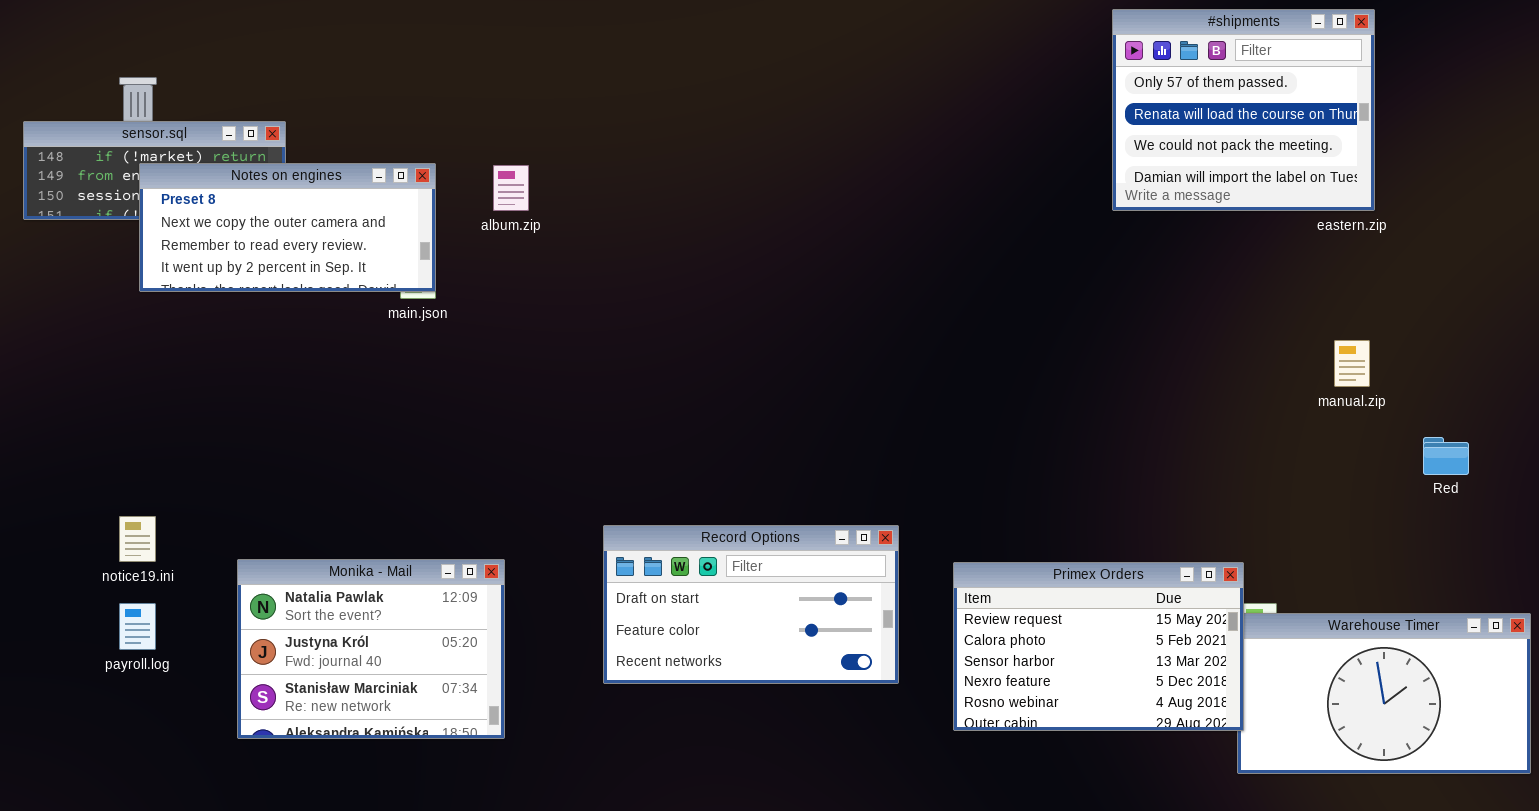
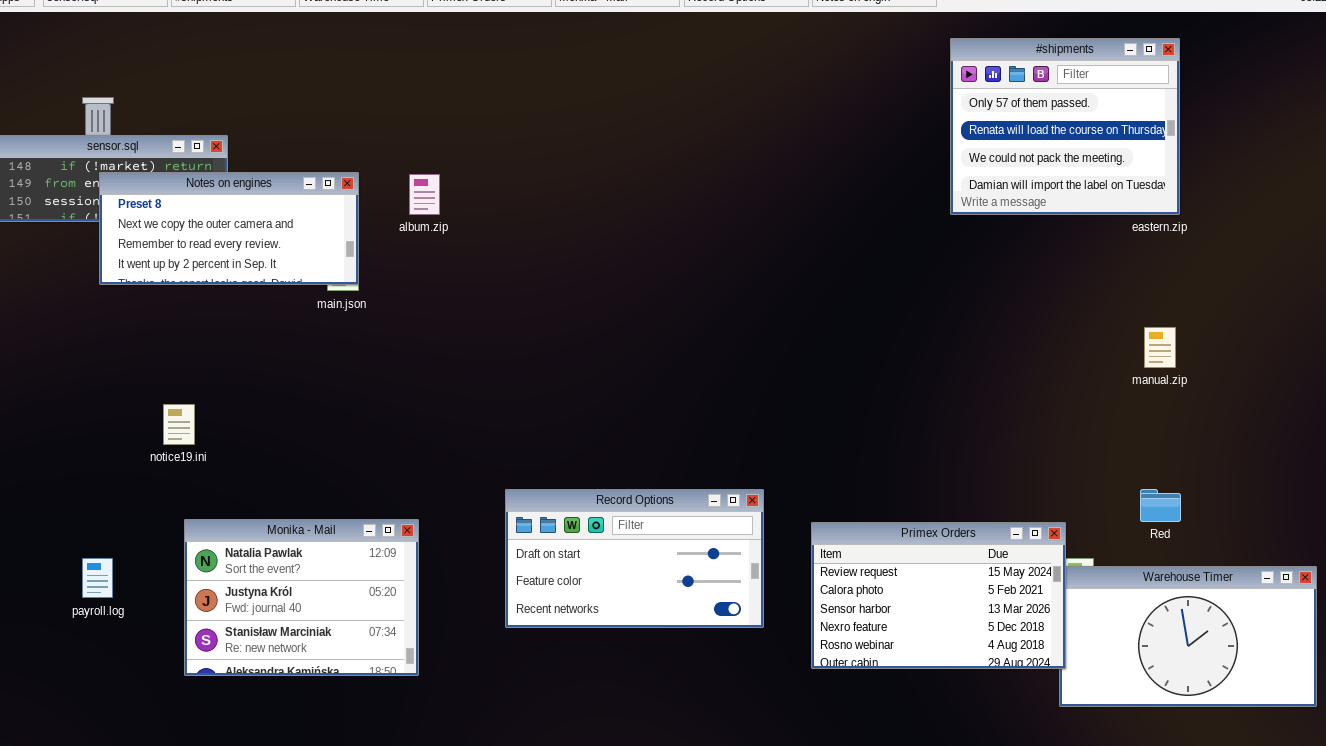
Red: [1423,437,1469,475] -> [1140,489,1181,522], moved
notice19.ini: [119,516,156,562] -> [163,404,195,445], moved

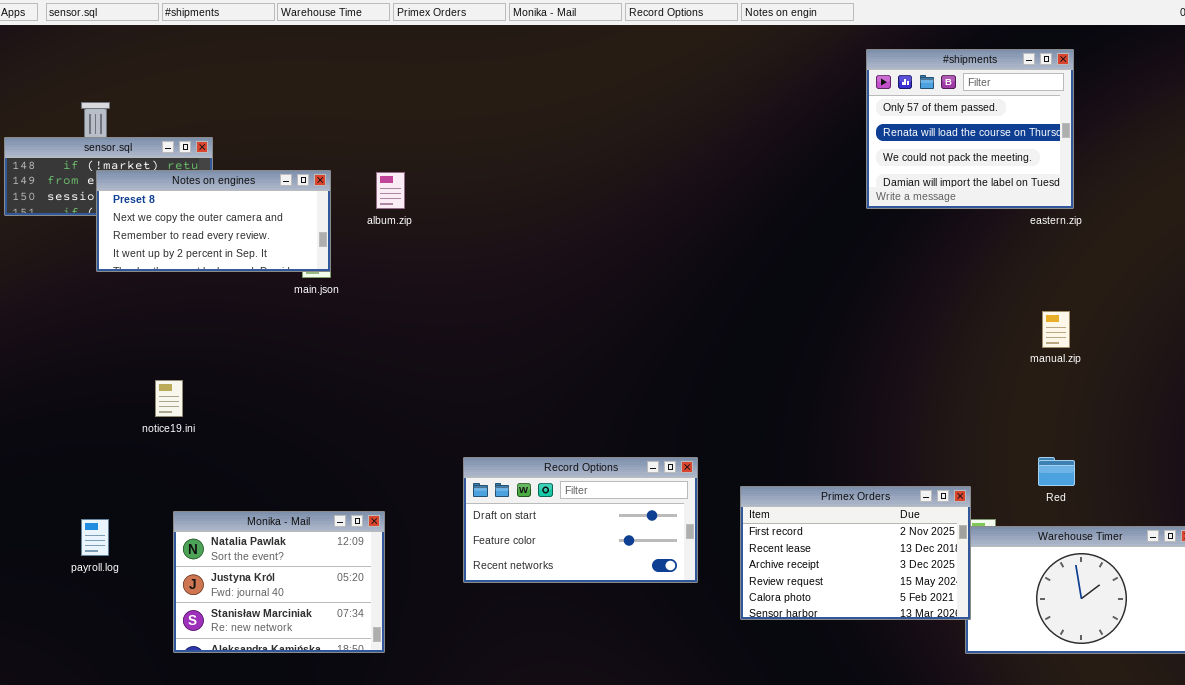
Monika - Mail: [184,519,419,676] -> [173,511,385,653], moved
Primex Orders: [811,522,1066,669] -> [740,486,971,620], scrolled up 3 rows

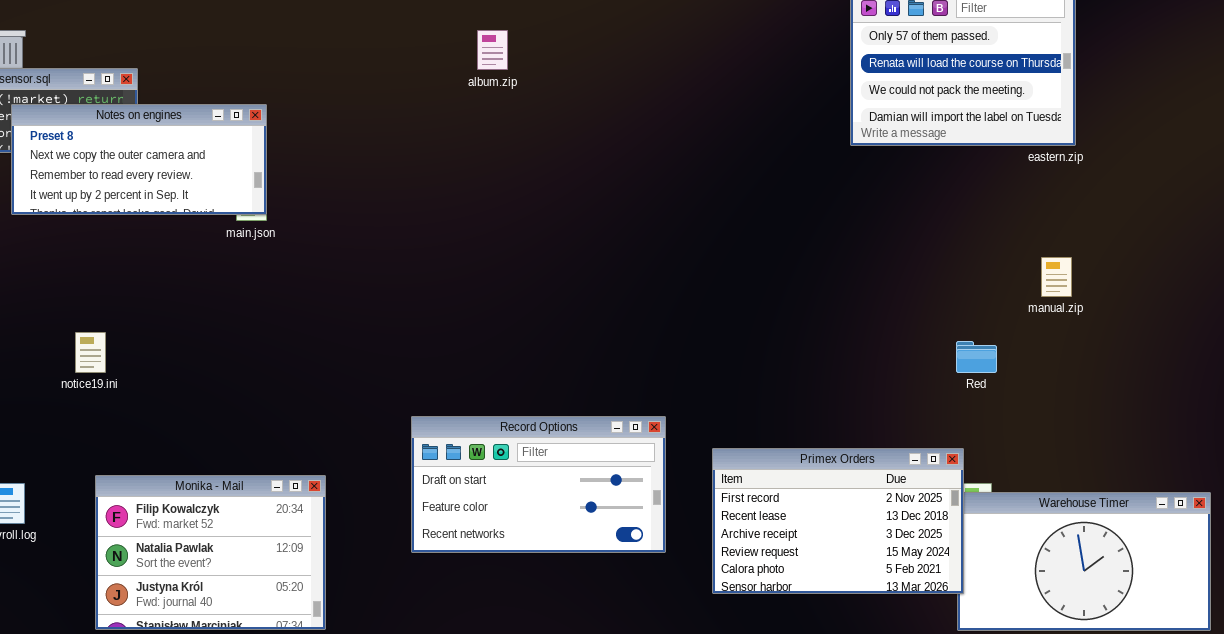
album.zip: [376,172,405,209] -> [477,30,508,70], moved
Red: [1038,457,1075,486] -> [956,341,997,373], moved
Monika - Mail: [173,511,385,653] -> [95,475,326,630], scrolled up 1 row

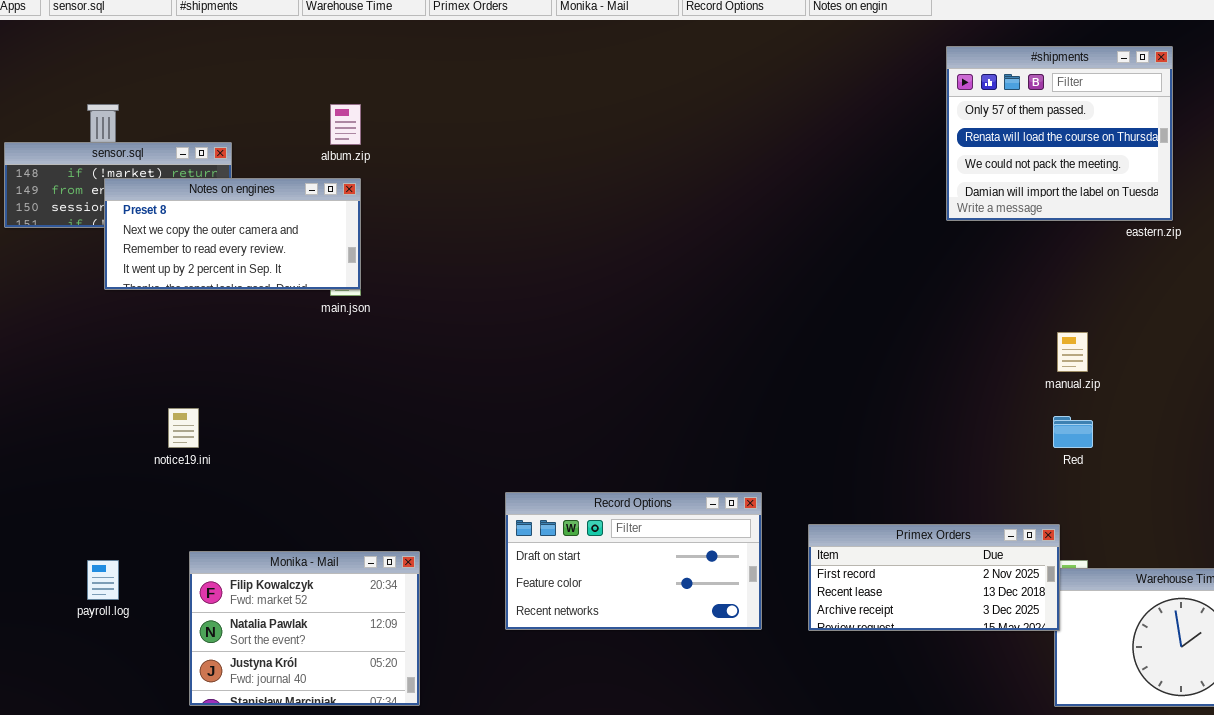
album.zip: [477,30,508,70] -> [330,104,361,145], moved
manual.zip: [1041,257,1072,297] -> [1057,332,1088,372], moved
Primex Orders: [712,448,964,594] -> [808,524,1060,631], resized

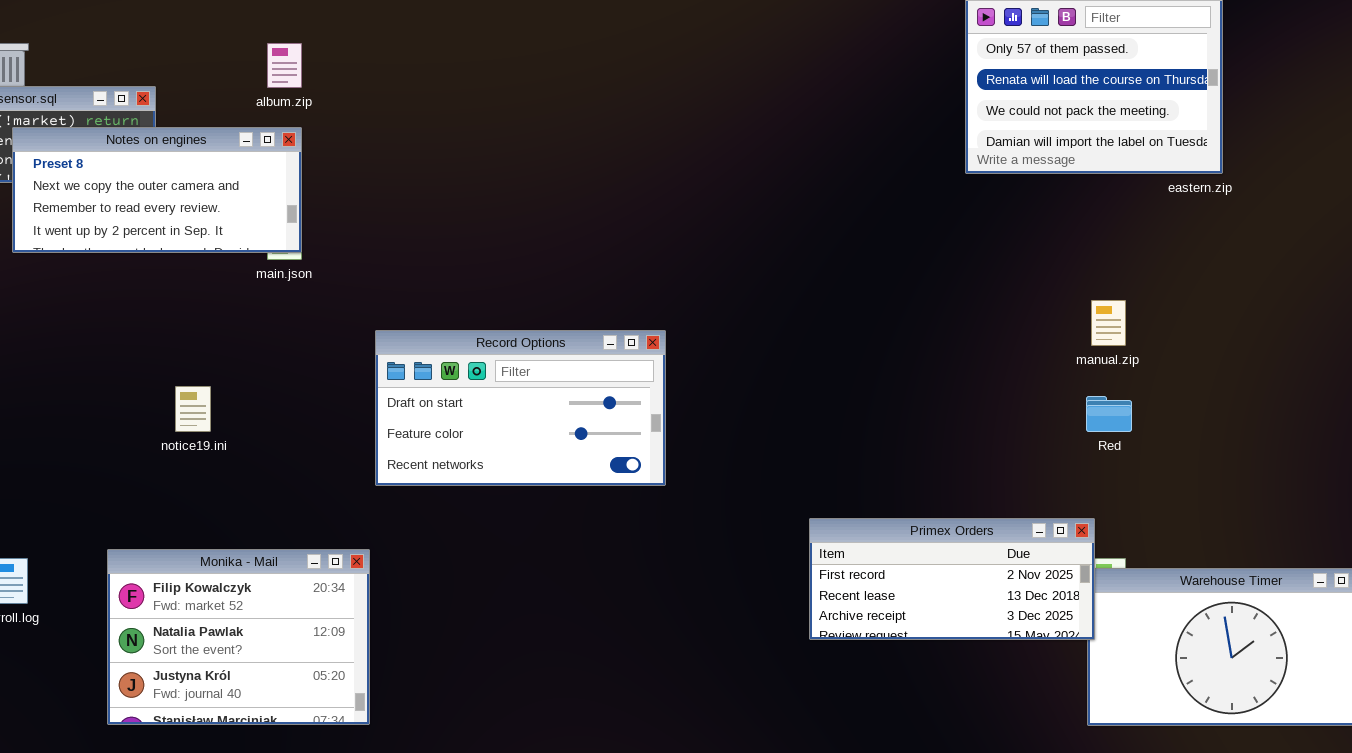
notice19.ini: [168,408,199,448] -> [175,386,211,432], moved
Record Options: [505,492,762,630] -> [375,330,666,486], moved

